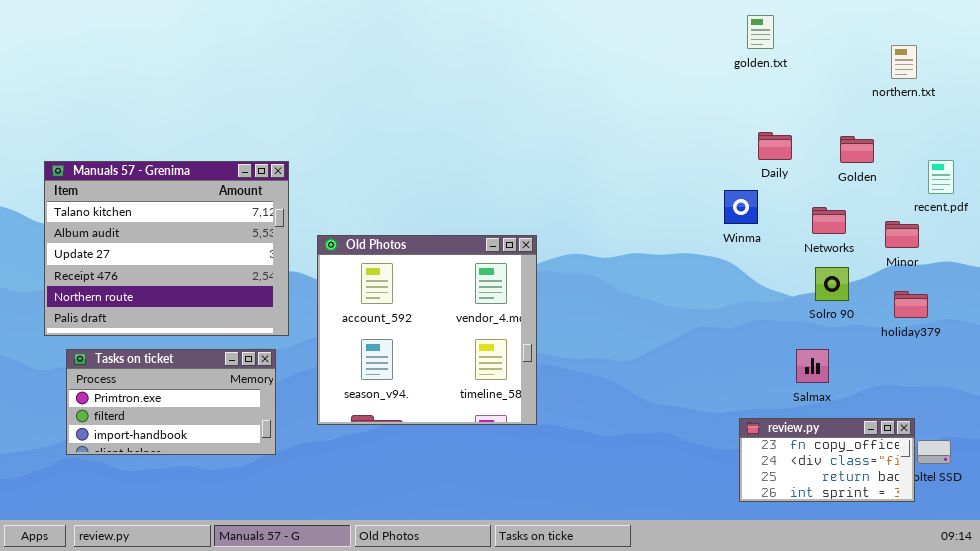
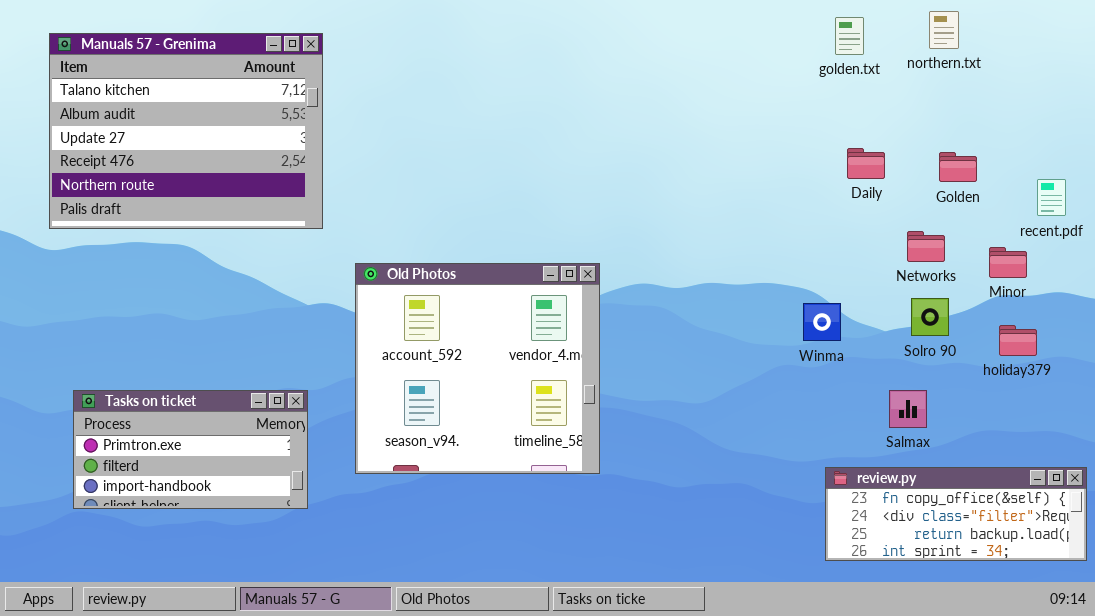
northern.txt: [891,45,917,79] -> [929,11,959,49], moved
Manuals 57 - Grenima: [44,161,289,336] -> [49,33,323,229], moved
Winma: [724,190,758,224] -> [803,303,841,341], moved
review.py: [739,418,915,502] -> [825,467,1087,561], resized

